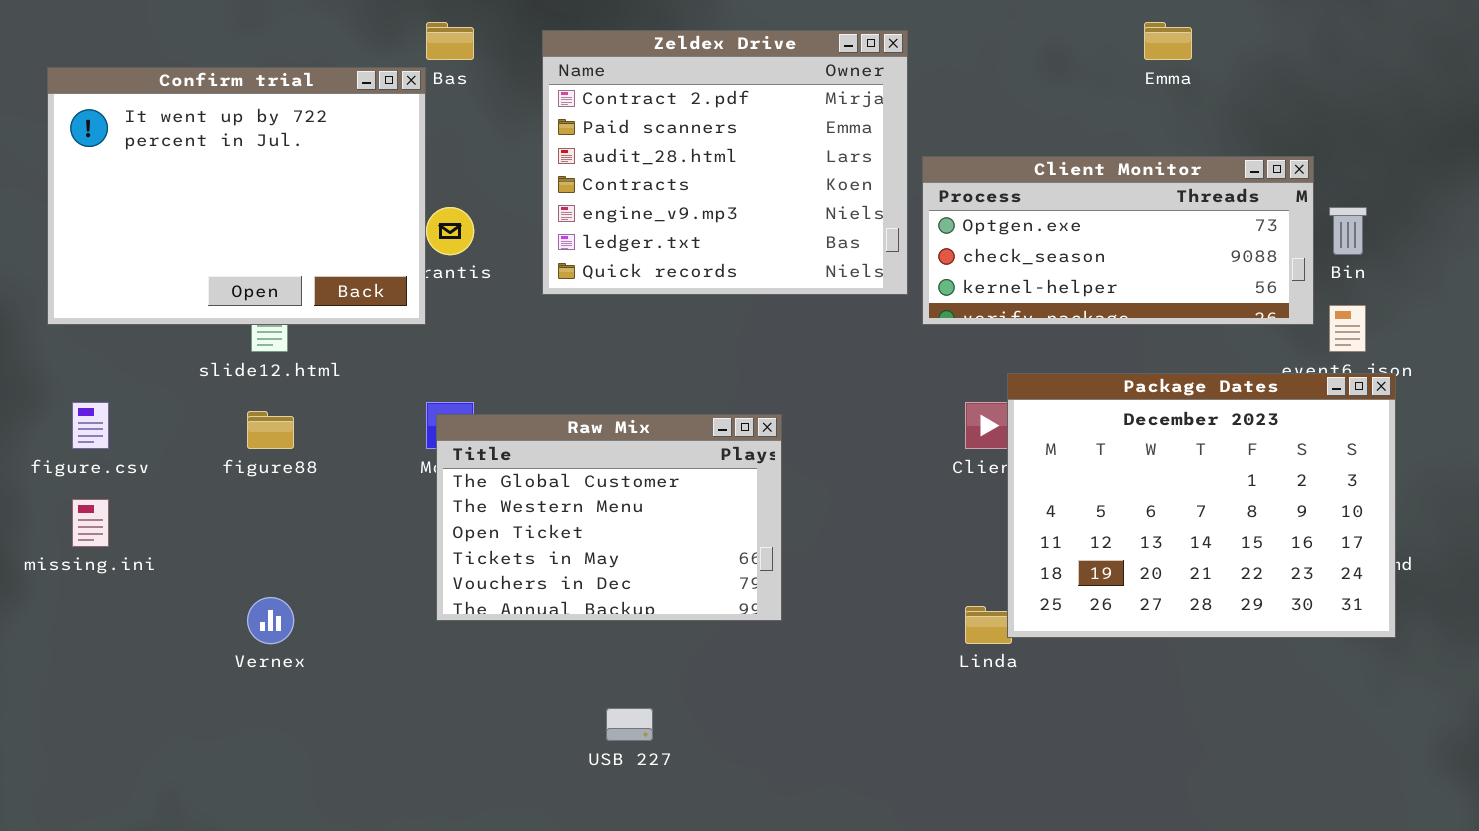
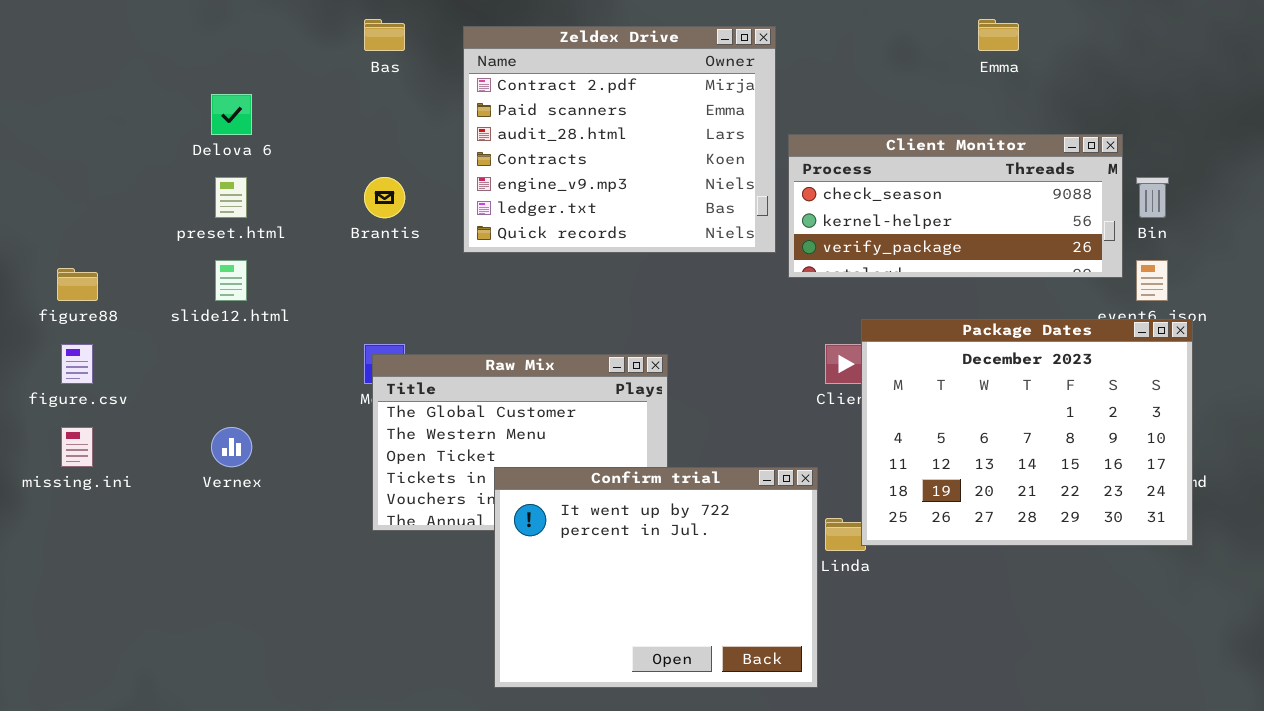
Confirm trial: [47,67,426,325] -> [494,467,818,688], moved
Client Monitor: [922,156,1314,325] -> [788,134,1123,278], scrolled down 1 row
figure88: [247,411,294,449] -> [57,268,98,301], moved
Vernex: [247,597,294,644] -> [211,427,252,467], moved

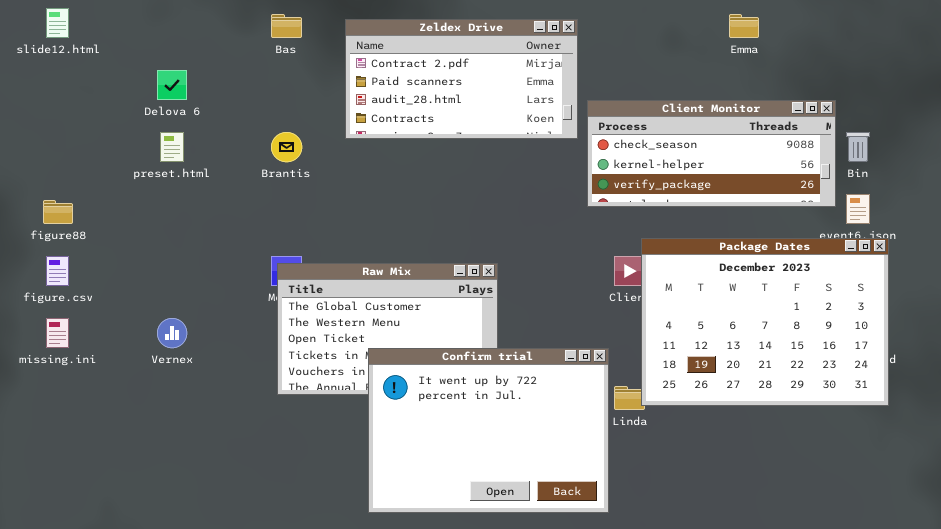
Zeldex Drive: [463,26,776,253] -> [345,19,578,139], resized
slide12.html: [215,260,247,301] -> [46,8,69,38], moved

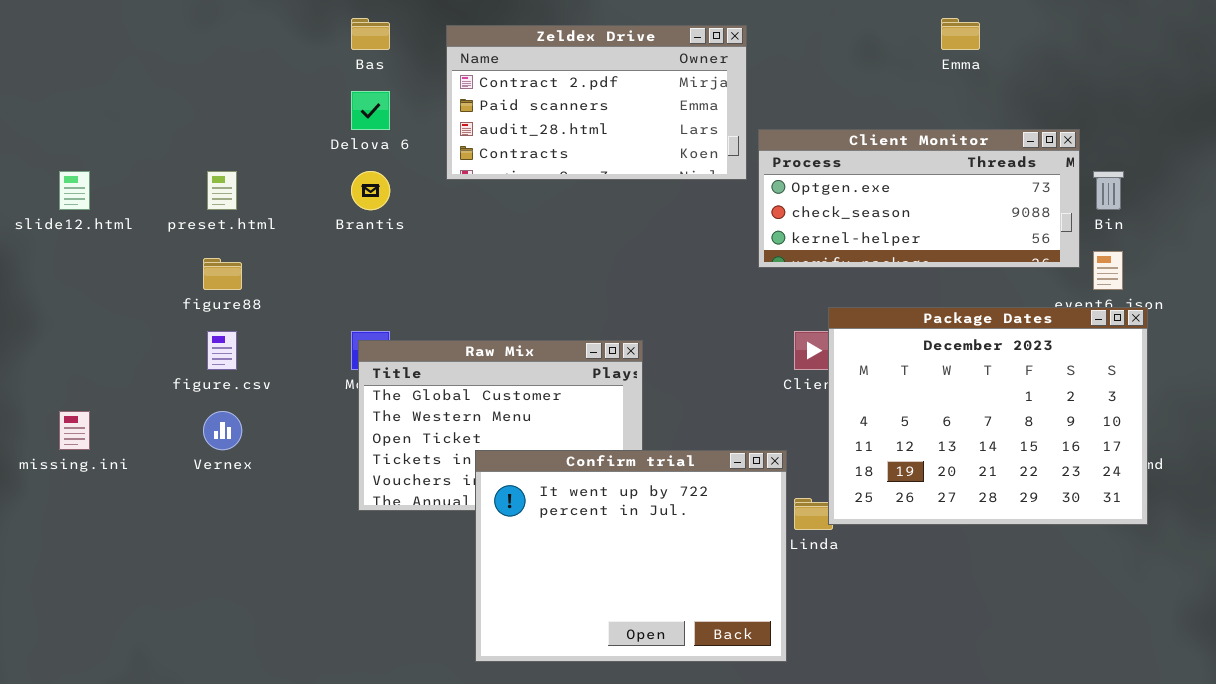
slide12.html: [46,8,69,38] -> [59,171,90,210], moved
Delova 6: [157,70,187,100] -> [351,91,390,130], moved
Client Monitor: [587,100,836,207] -> [758,129,1080,268], scrolled up 1 row
figure88: [43,200,73,224] -> [203,258,242,290], moved
figure.csv: [46,256,69,286] -> [207,331,237,370], moved

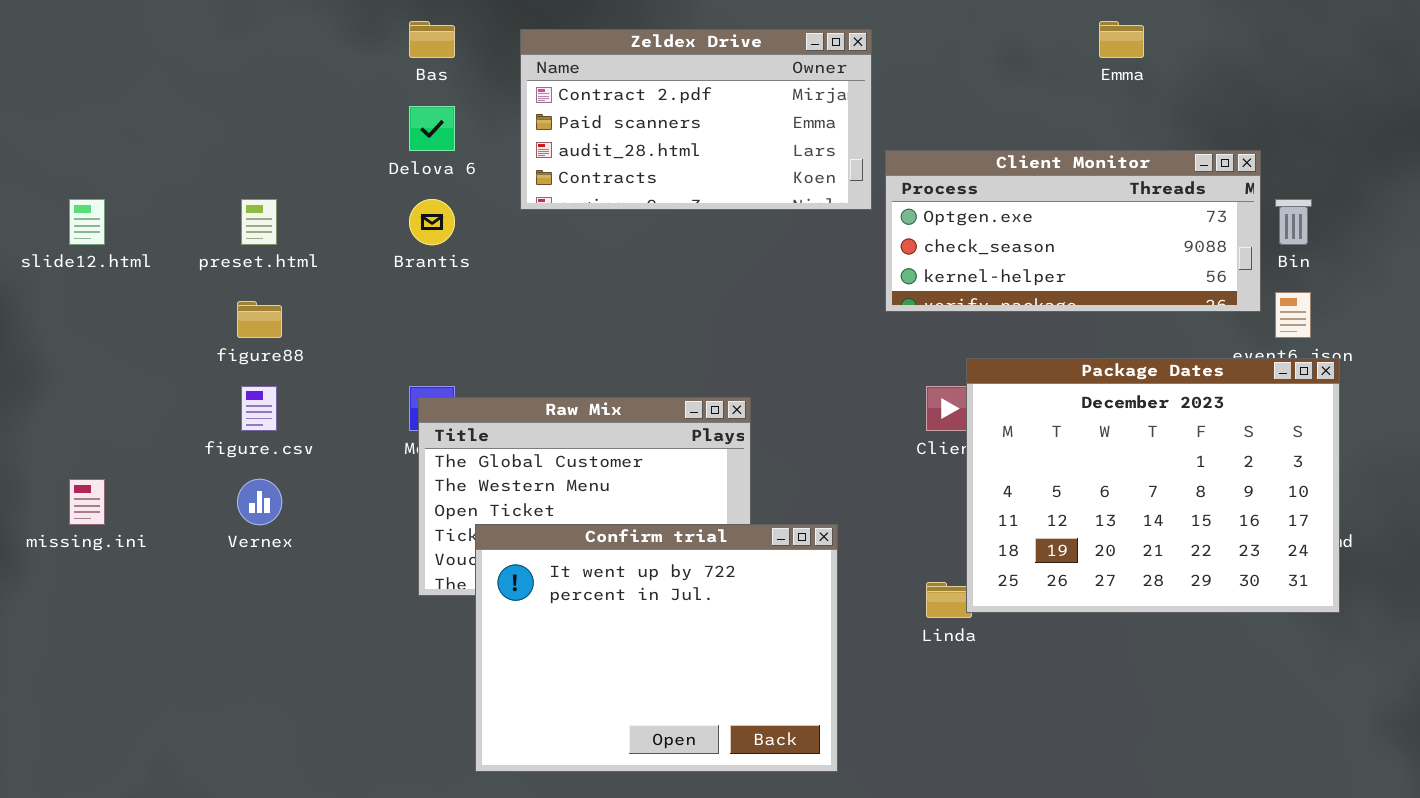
Confirm trial: [475,450,787,662] -> [475,524,838,772], moved

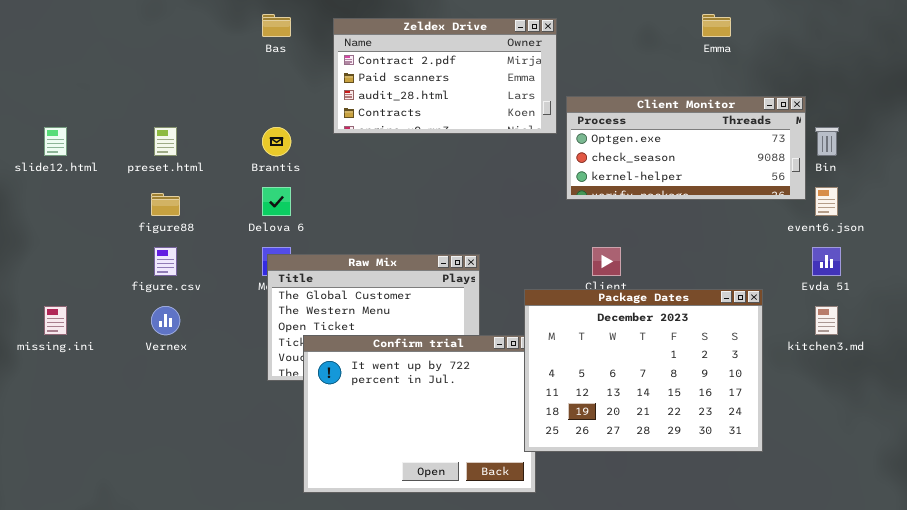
Delova 6: [409,106,455,151] -> [262,187,291,216], moved
Package Dates: [966,358,1340,613] -> [524,289,763,452], moved

